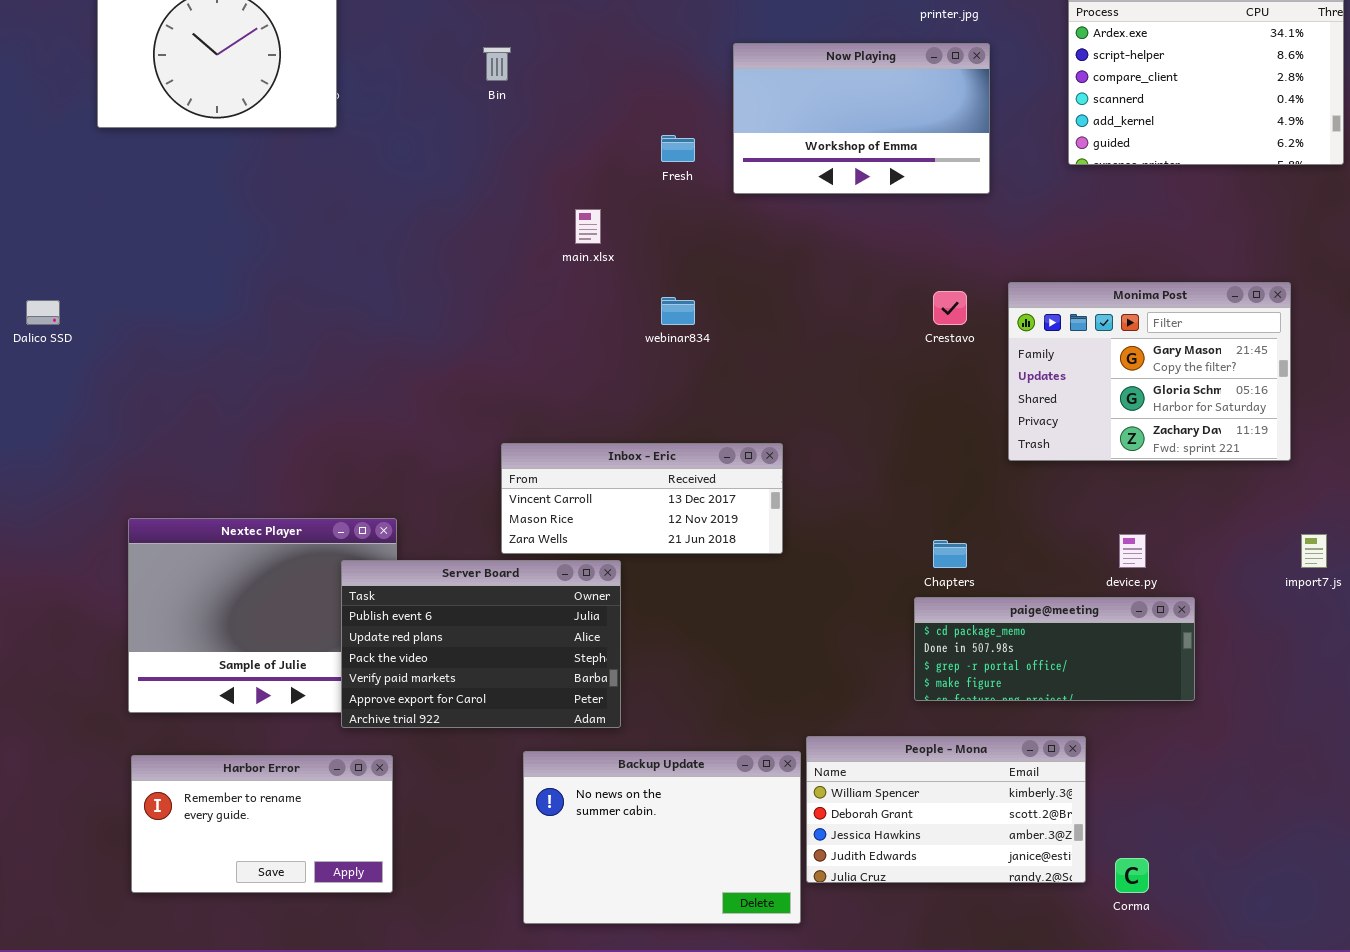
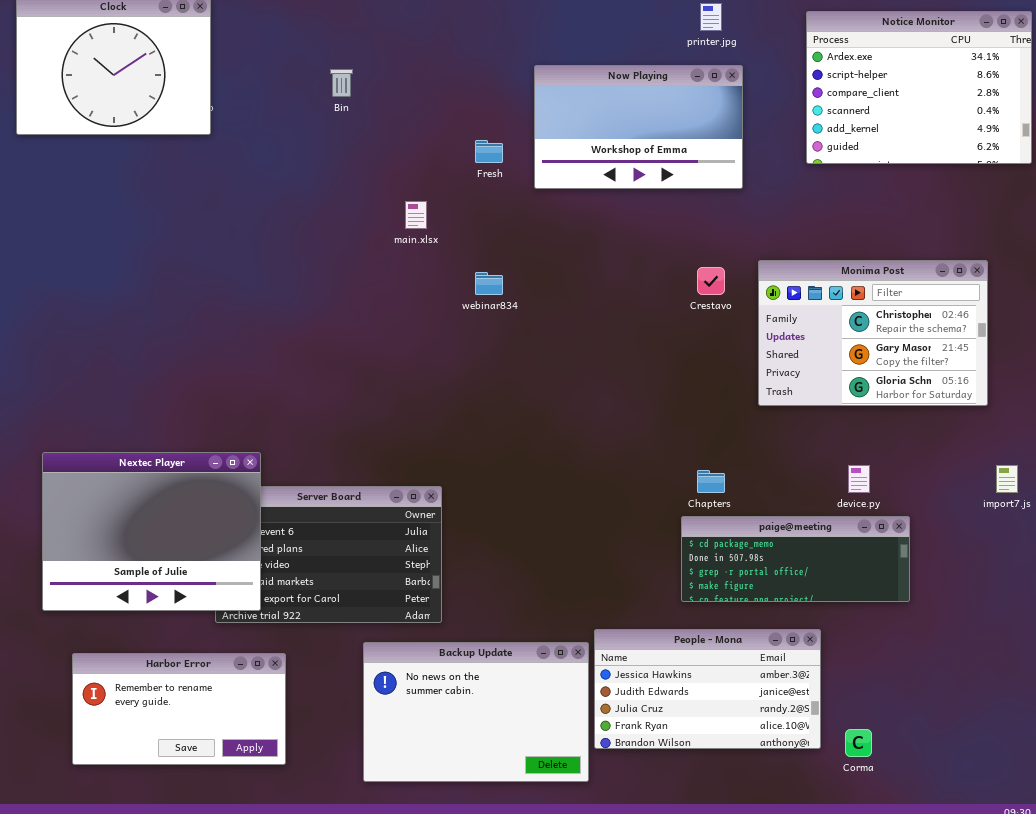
Monima Post: [1008,282,1291,461] -> [758,260,988,406], scrolled up 1 row
Inbox - Eric: [501,443,783,554] -> none, closed
Nextec Player: [128,518,397,713] -> [42,452,261,611], raised
People - Mona: [806,736,1086,883] -> [594,629,821,749], scrolled down 2 rows
Harbor Error: [131,755,393,893] -> [72,653,286,765], moved

